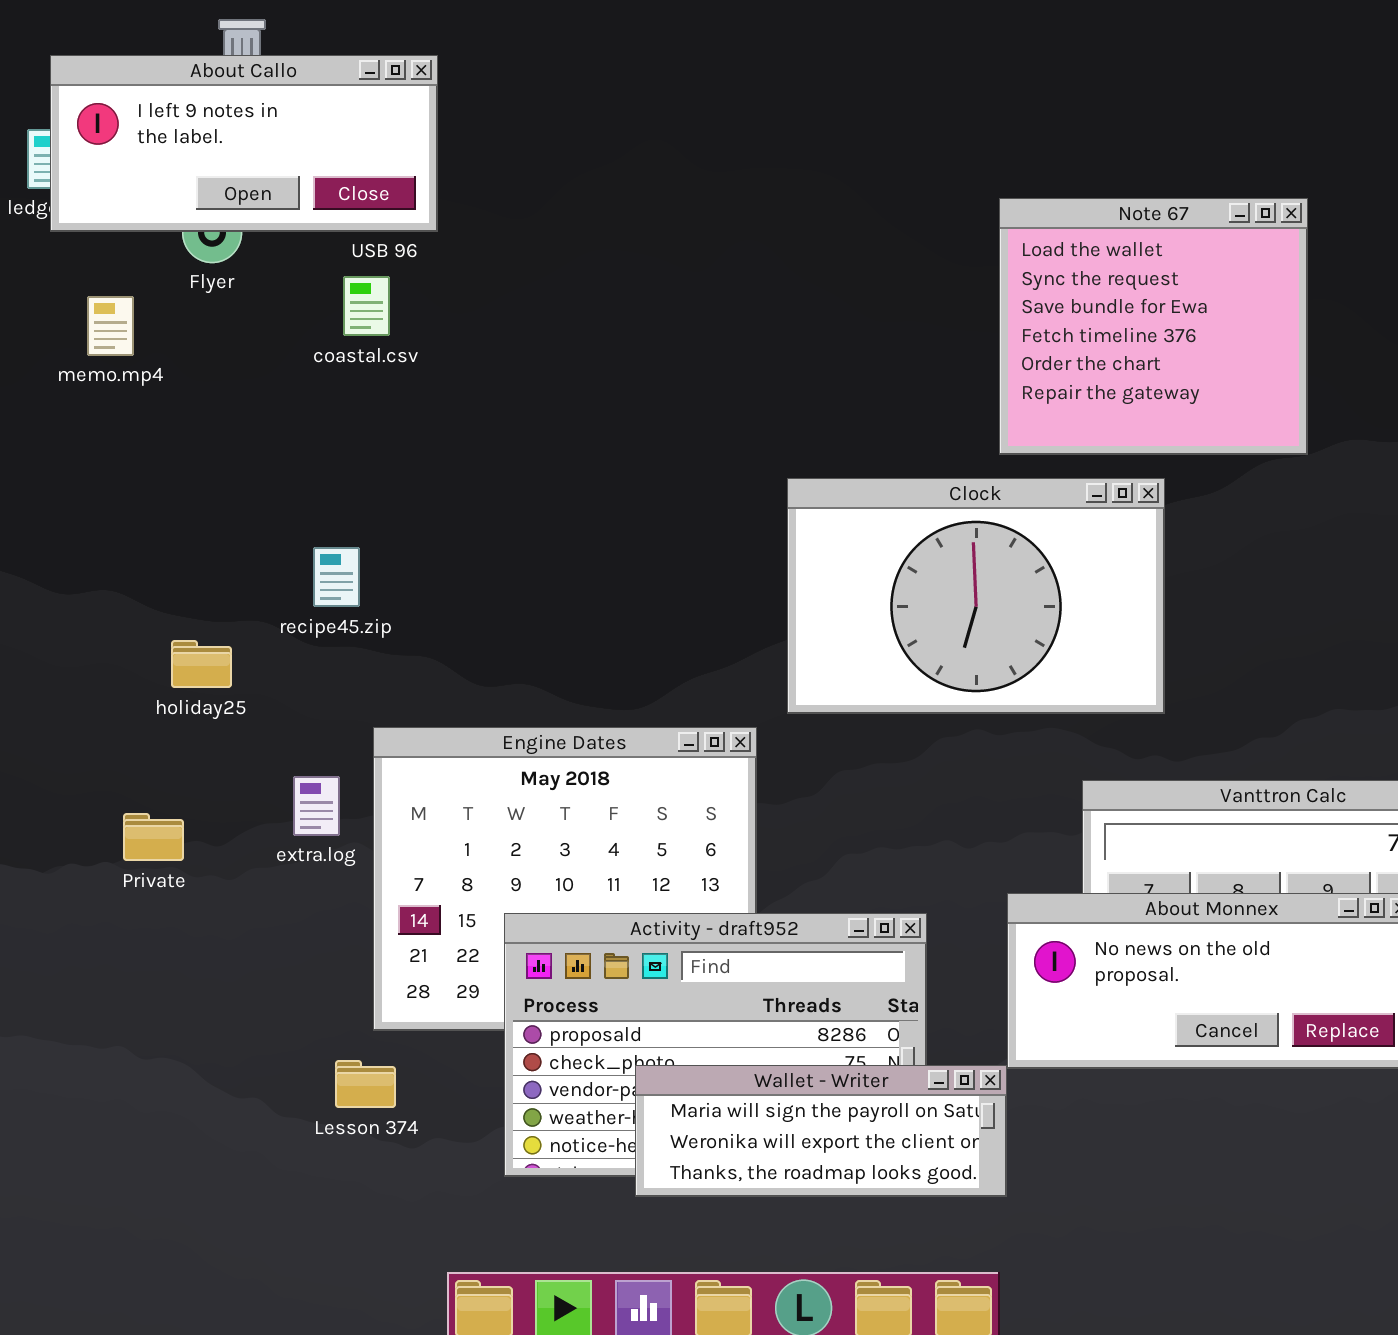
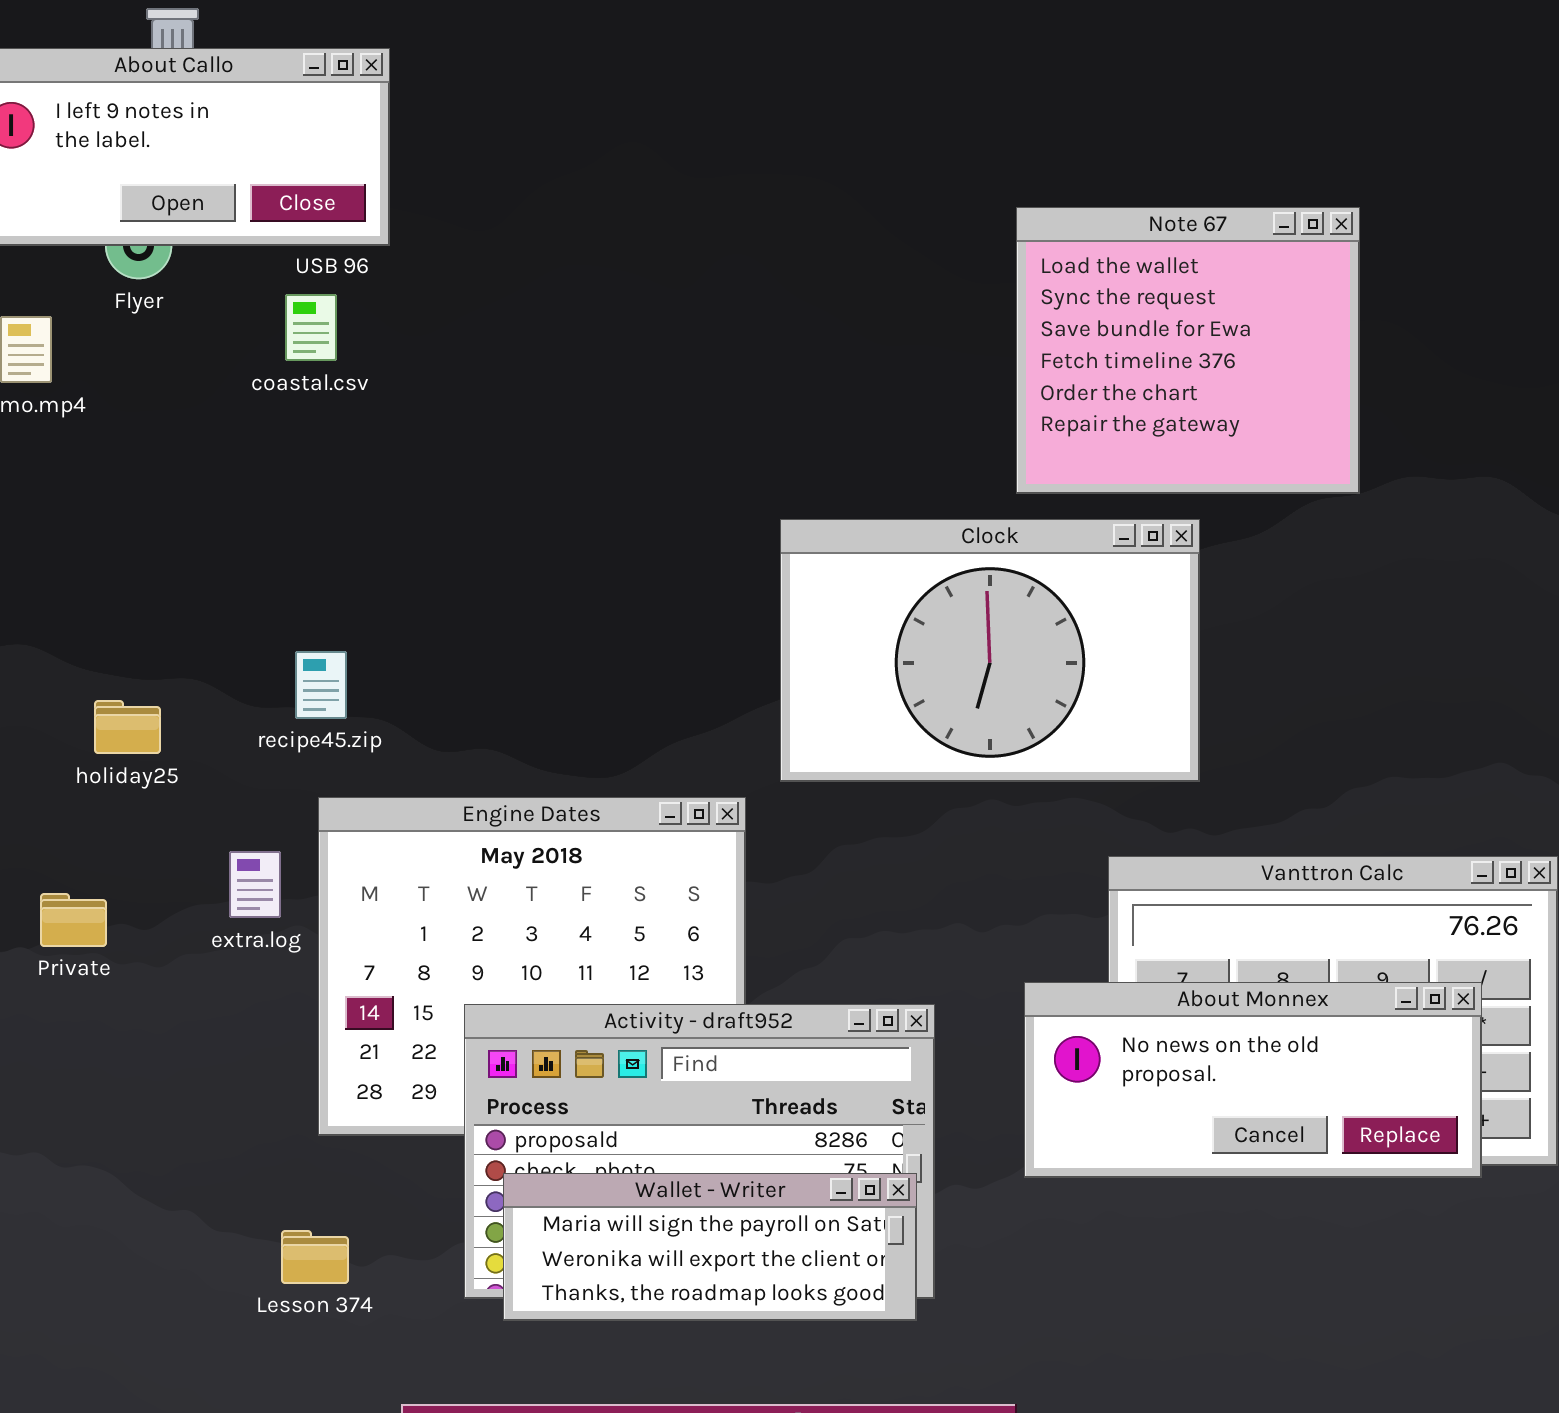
recipe45.zip: [313,547,360,607] -> [295,651,347,719], moved
Lesson 374: [335,1060,396,1108] -> [281,1230,349,1284], moved
Wallet - Writer: [635,1065,1007,1197] -> [503,1173,917,1321], moved

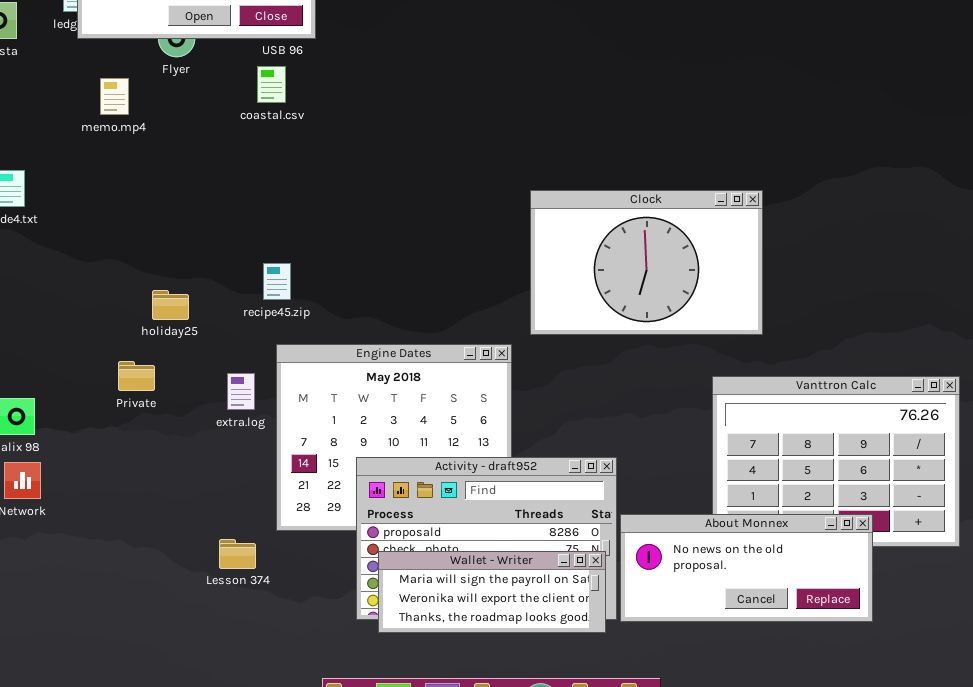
Note 67: [1016,207,1360,494] -> none, closed
Private: [40,893,107,947] -> [118,361,155,391], moved
About Monnex: [1024,982,1482,1178] -> [620,514,873,622], moved
Lesson 374: [281,1230,349,1284] -> [219,539,256,569], moved

